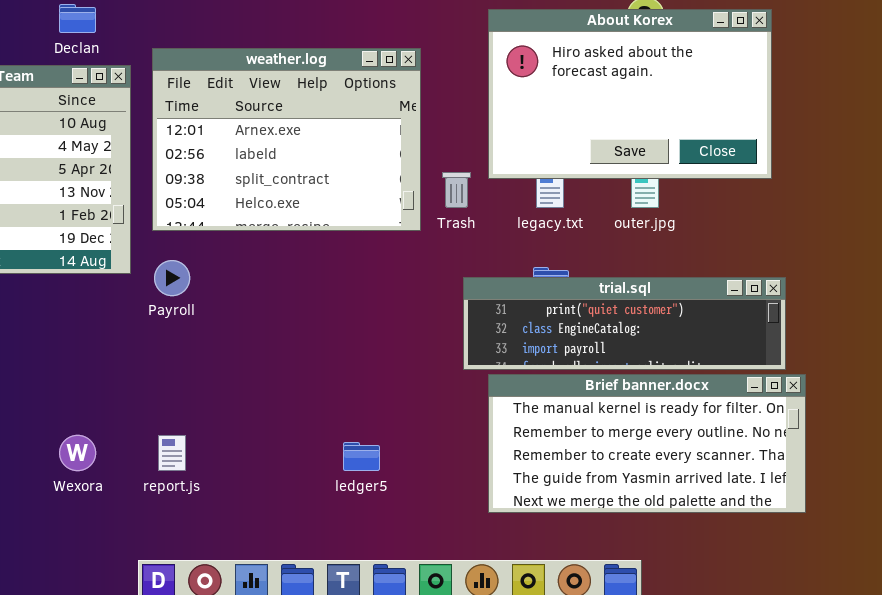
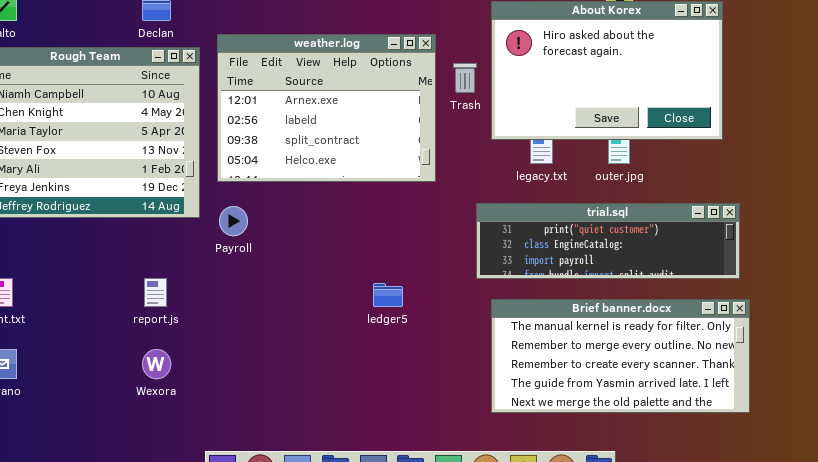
Trash: [442,172,471,208] -> [453,63,477,93], moved
trial.sql: [463,277,786,370] -> [476,203,740,279], moved
report.js: [158,435,186,471] -> [144,278,167,307], moved
ledger5: [343,442,380,471] -> [373,283,403,307], moved

